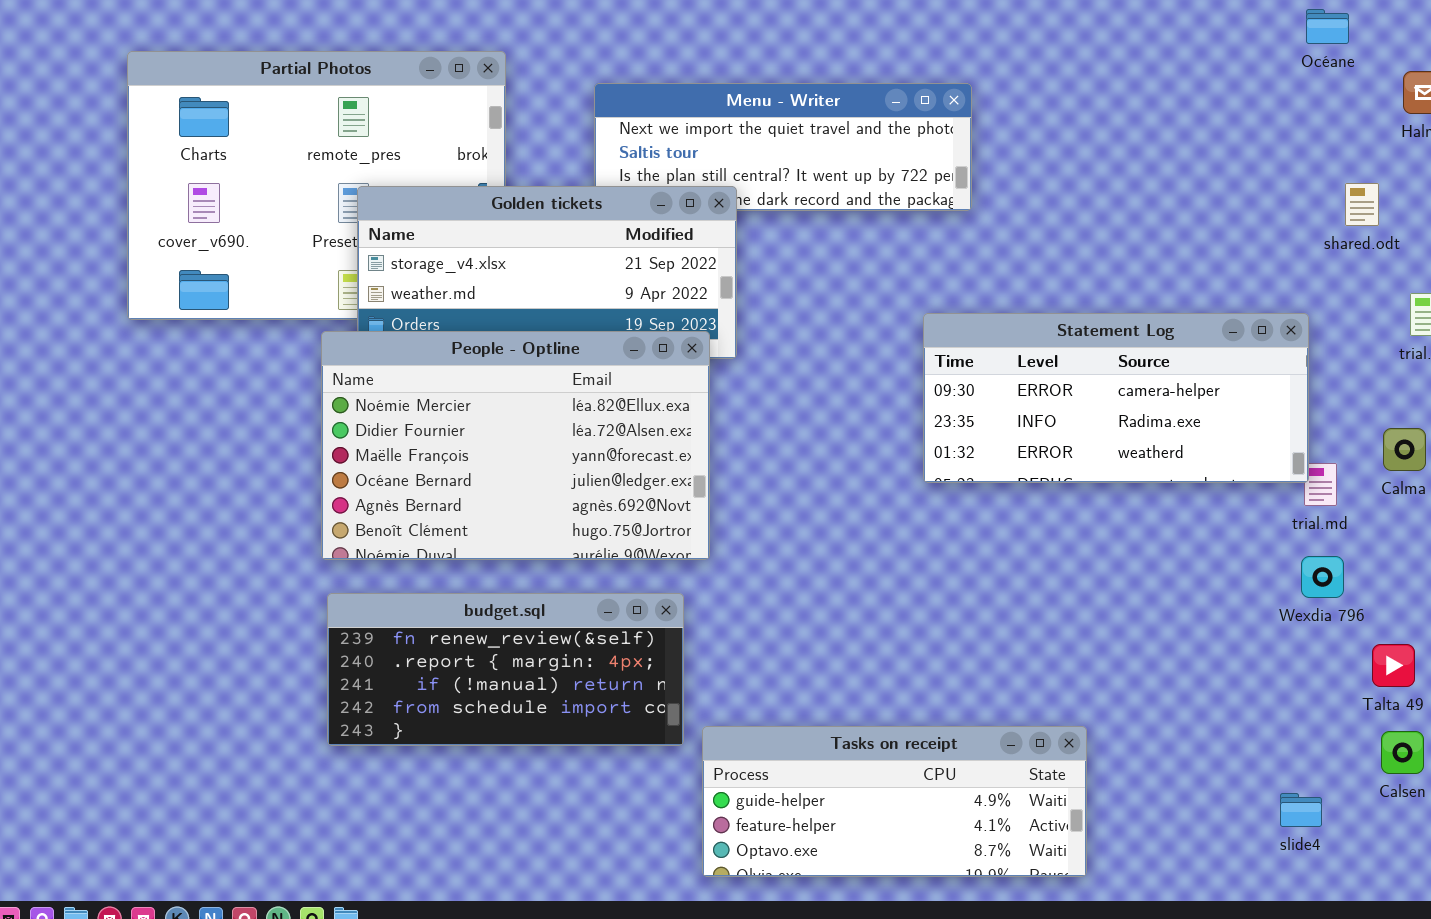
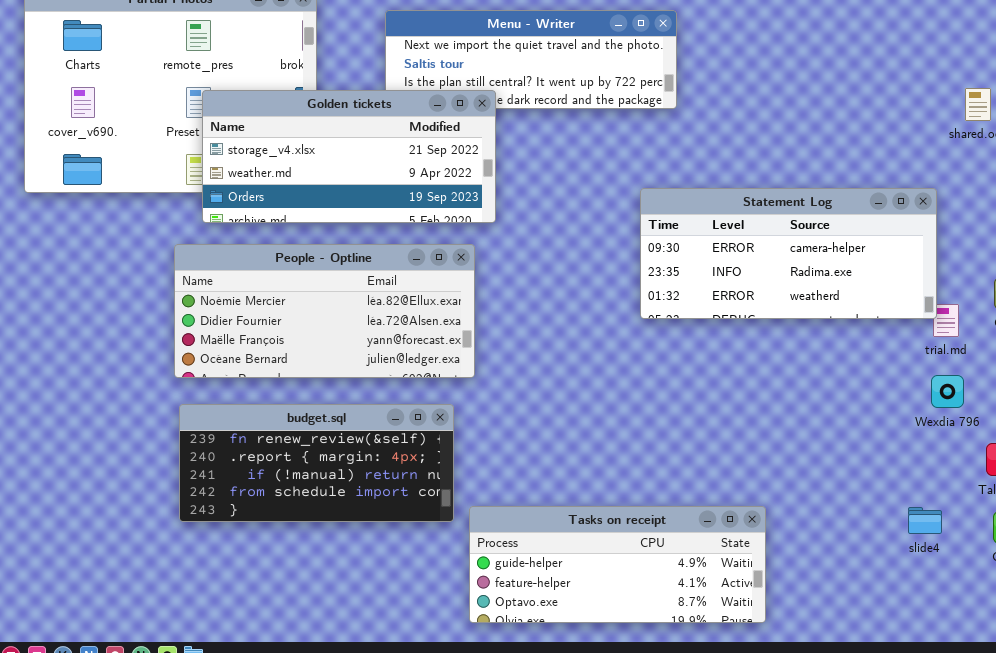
People - Optline: [321,331,710,560] -> [174,244,475,378], resized
slide4: [1280,793,1322,827] -> [908,507,942,534], moved

